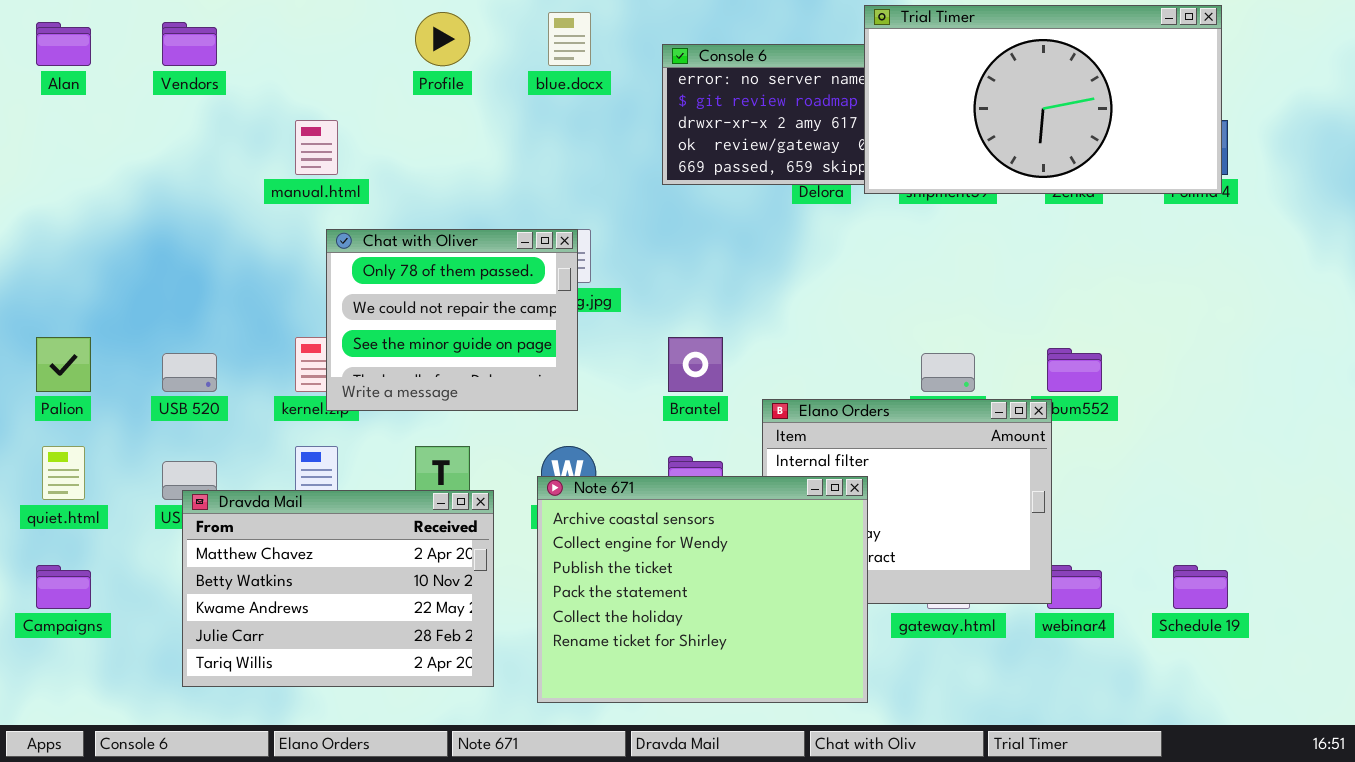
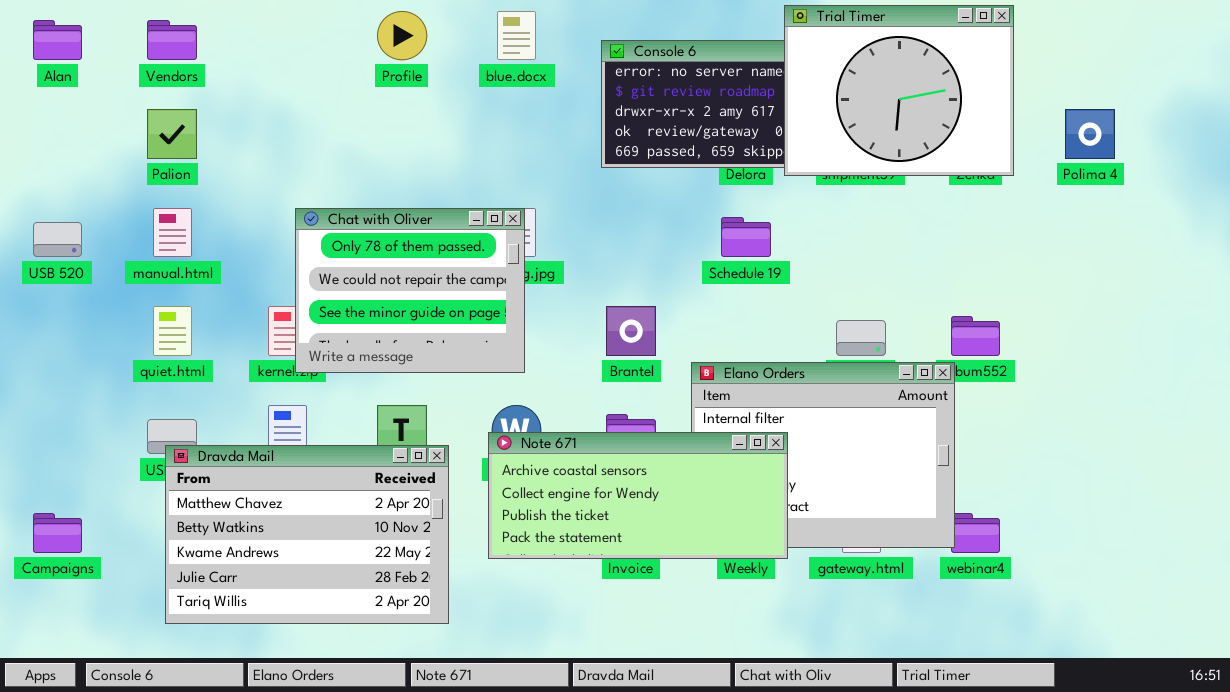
Trial Timer: [864,5,1222,194] -> [784,5,1014,176], resized
manual.html: [295,120,338,175] -> [153,208,192,257], moved
Palion: [36,337,91,392] -> [147,109,197,159], moved
USB 520: [162,353,217,392] -> [33,222,82,257], moved
quiet.html: [42,446,85,500] -> [153,306,192,356], moved
Note 671: [537,476,868,703] -> [488,432,788,559], resized
Schedule 19: [1173,565,1228,609] -> [721,217,771,257], moved

